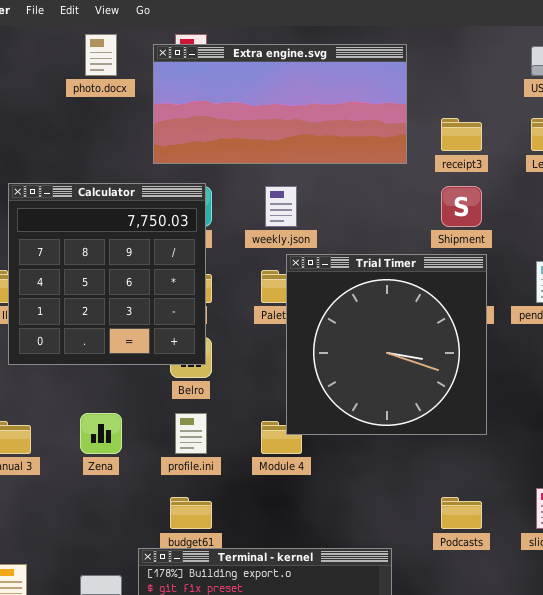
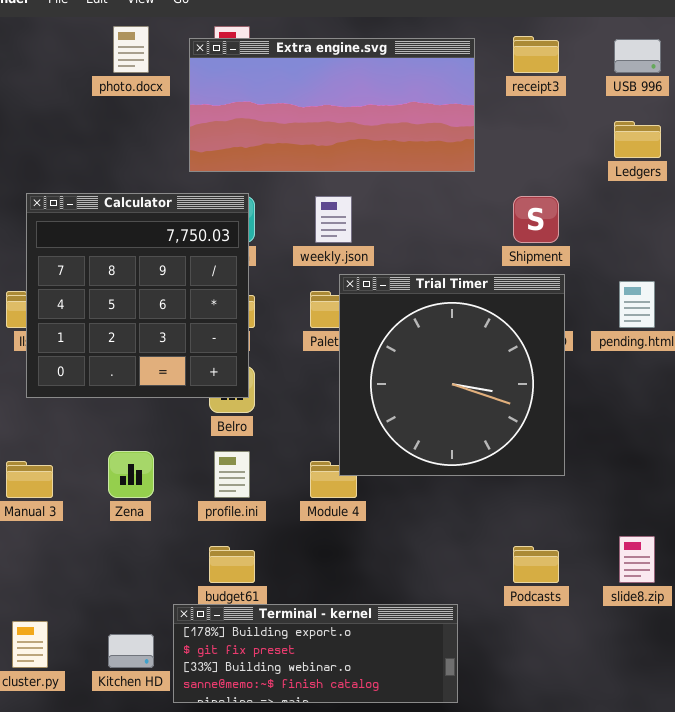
receipt3: [441,118,482,151] -> [513,36,559,73], moved

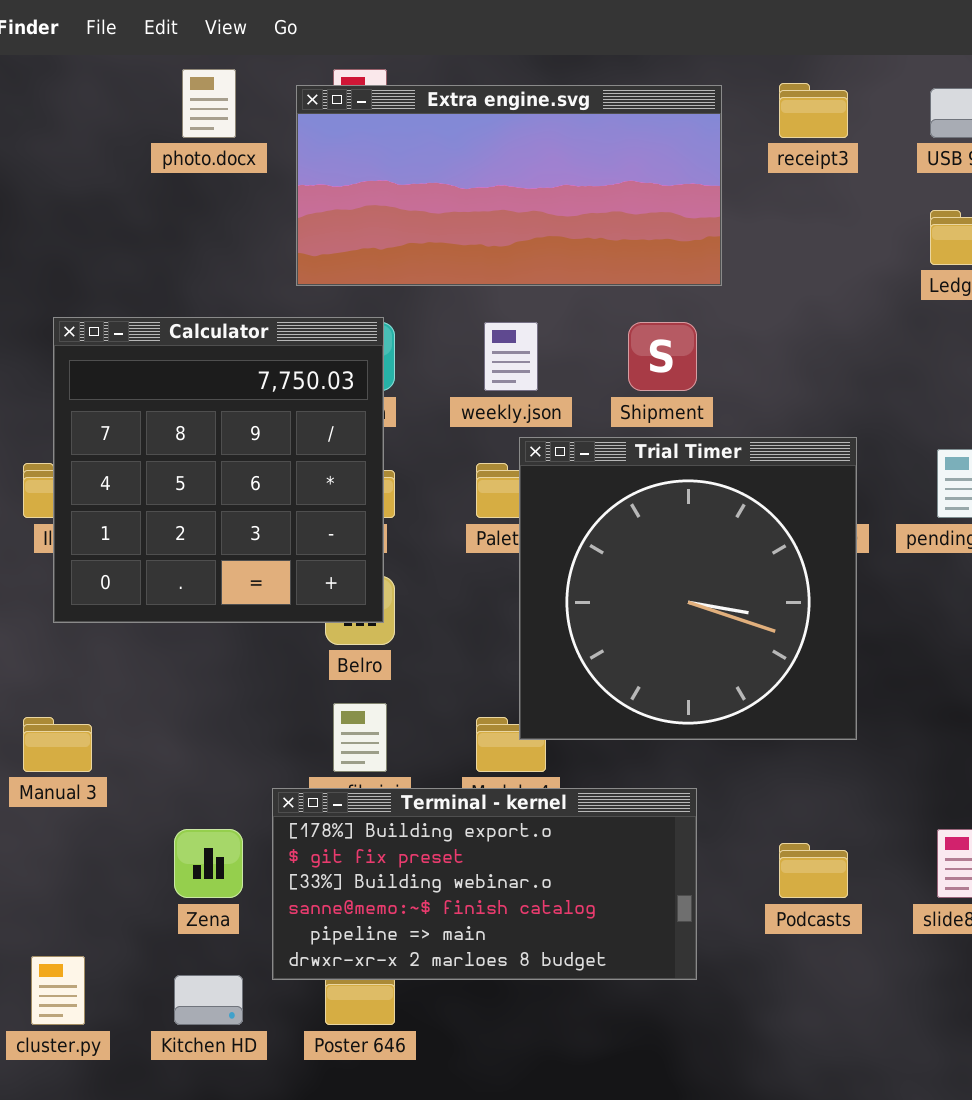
Shipment: [513,196,559,243] -> [628,322,697,391], moved
Zena: [108,451,154,498] -> [174,829,243,898], moved
Terminal - kernel: [173,604,458,703] -> [272,788,697,980], moved, resized

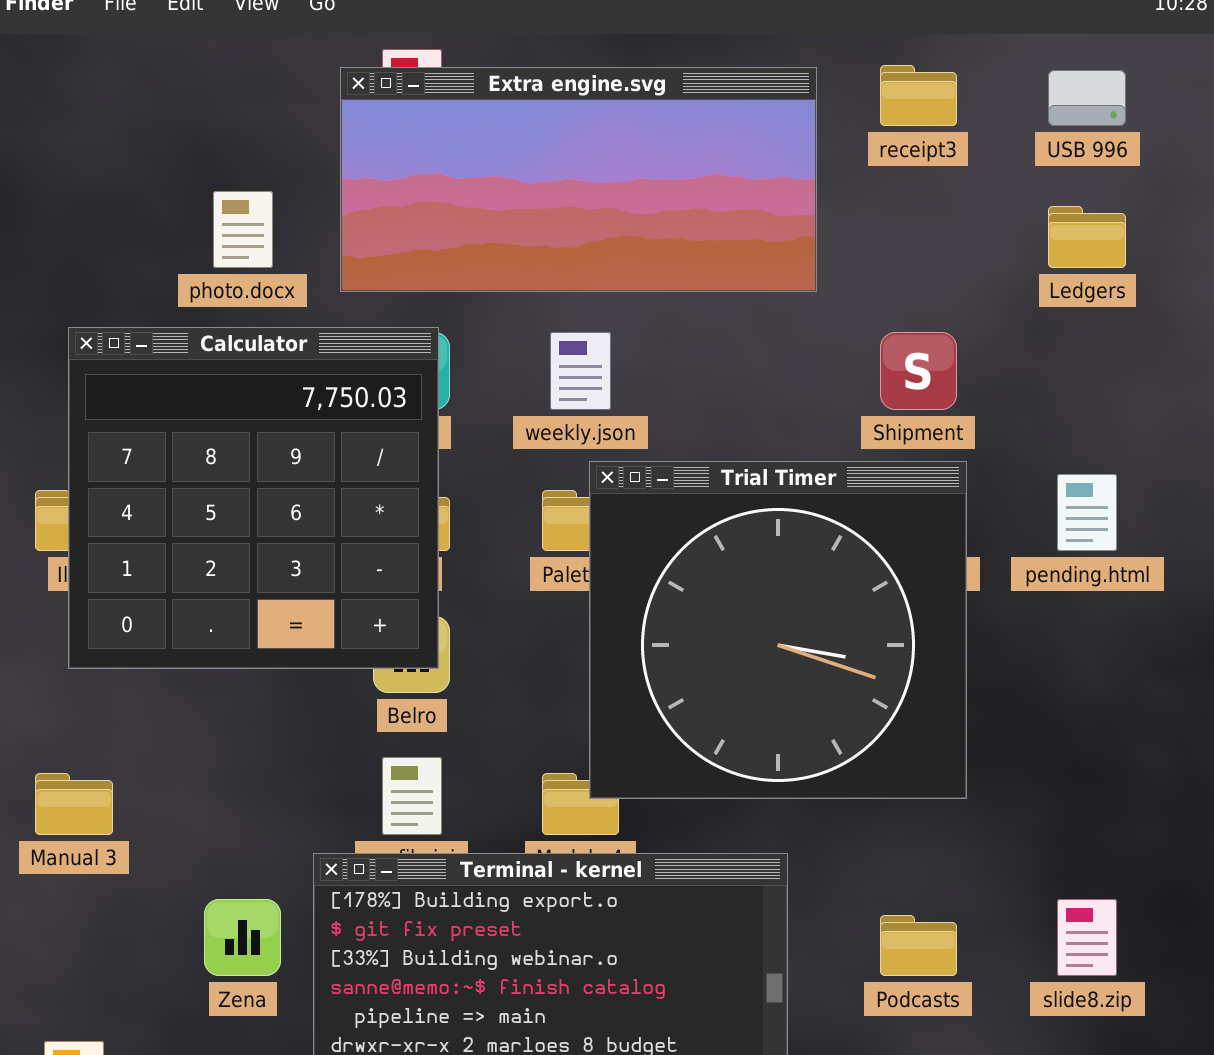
photo.docx: [182,69,236,138] -> [213,191,273,268], moved
Shipment: [628,322,697,391] -> [880,332,957,410], moved

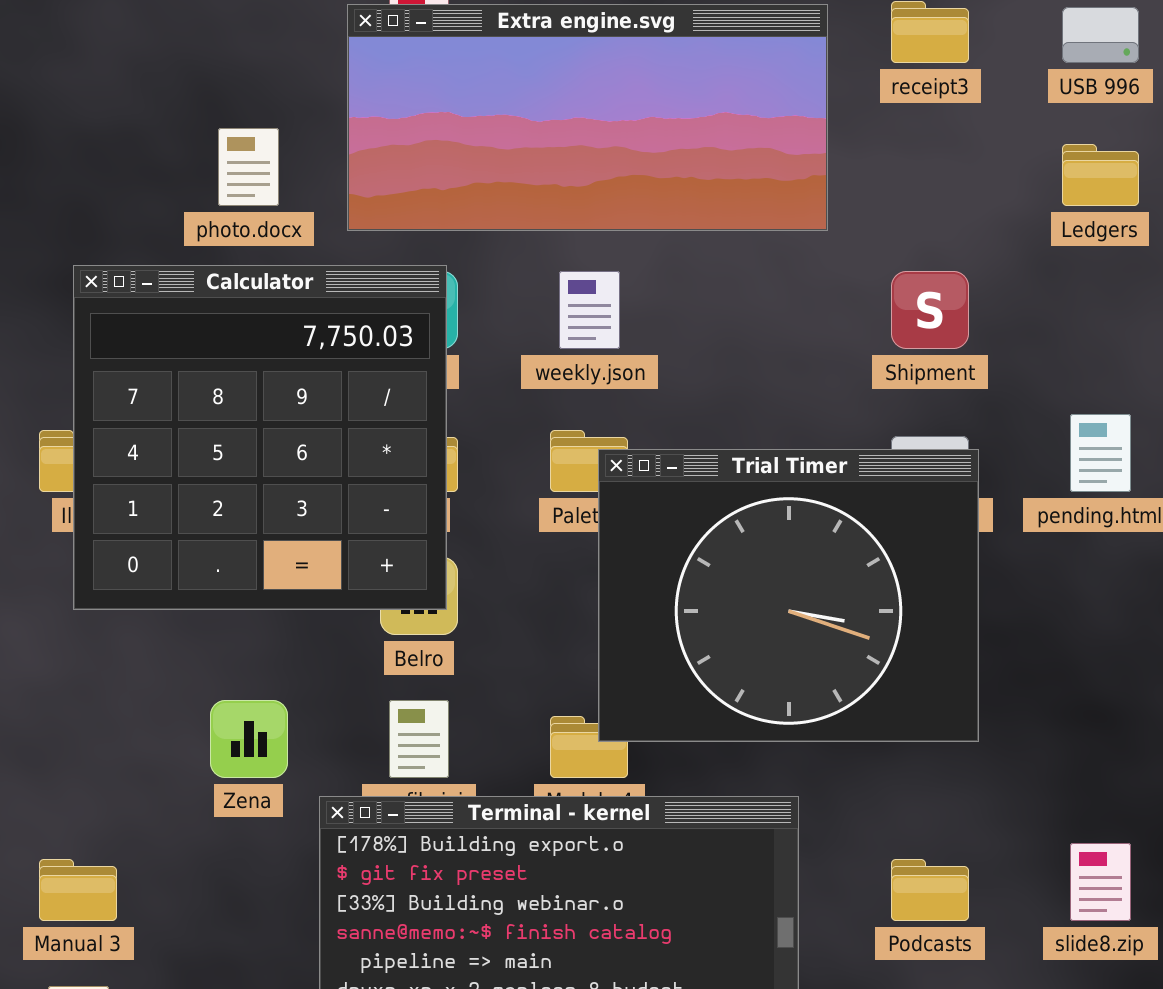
Trial Timer: [589,461,967,799] -> [598,449,979,742], resized
Manual 3: [35,773,113,835] -> [39,859,117,921], moved
Zena: [204,899,281,976] -> [210,700,288,778], moved

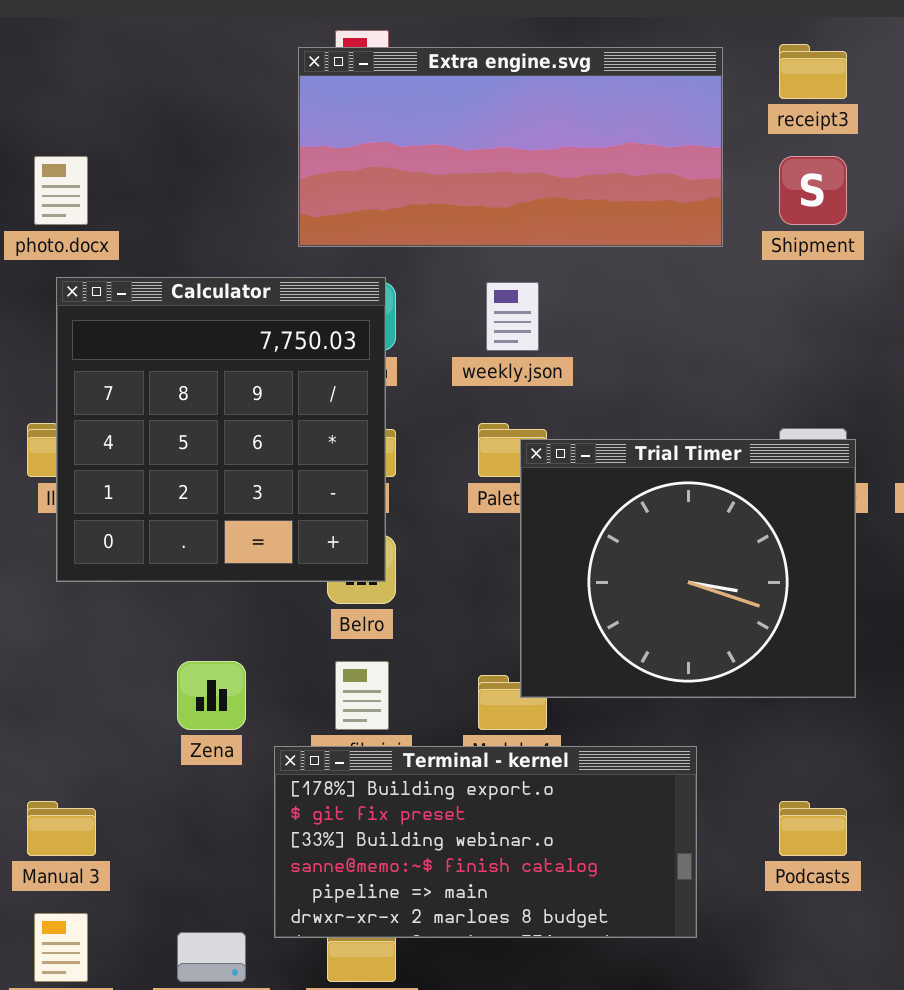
photo.docx: [218,128,279,206] -> [34,156,88,225], moved
Shipment: [891,271,969,349] -> [779,156,847,225], moved

